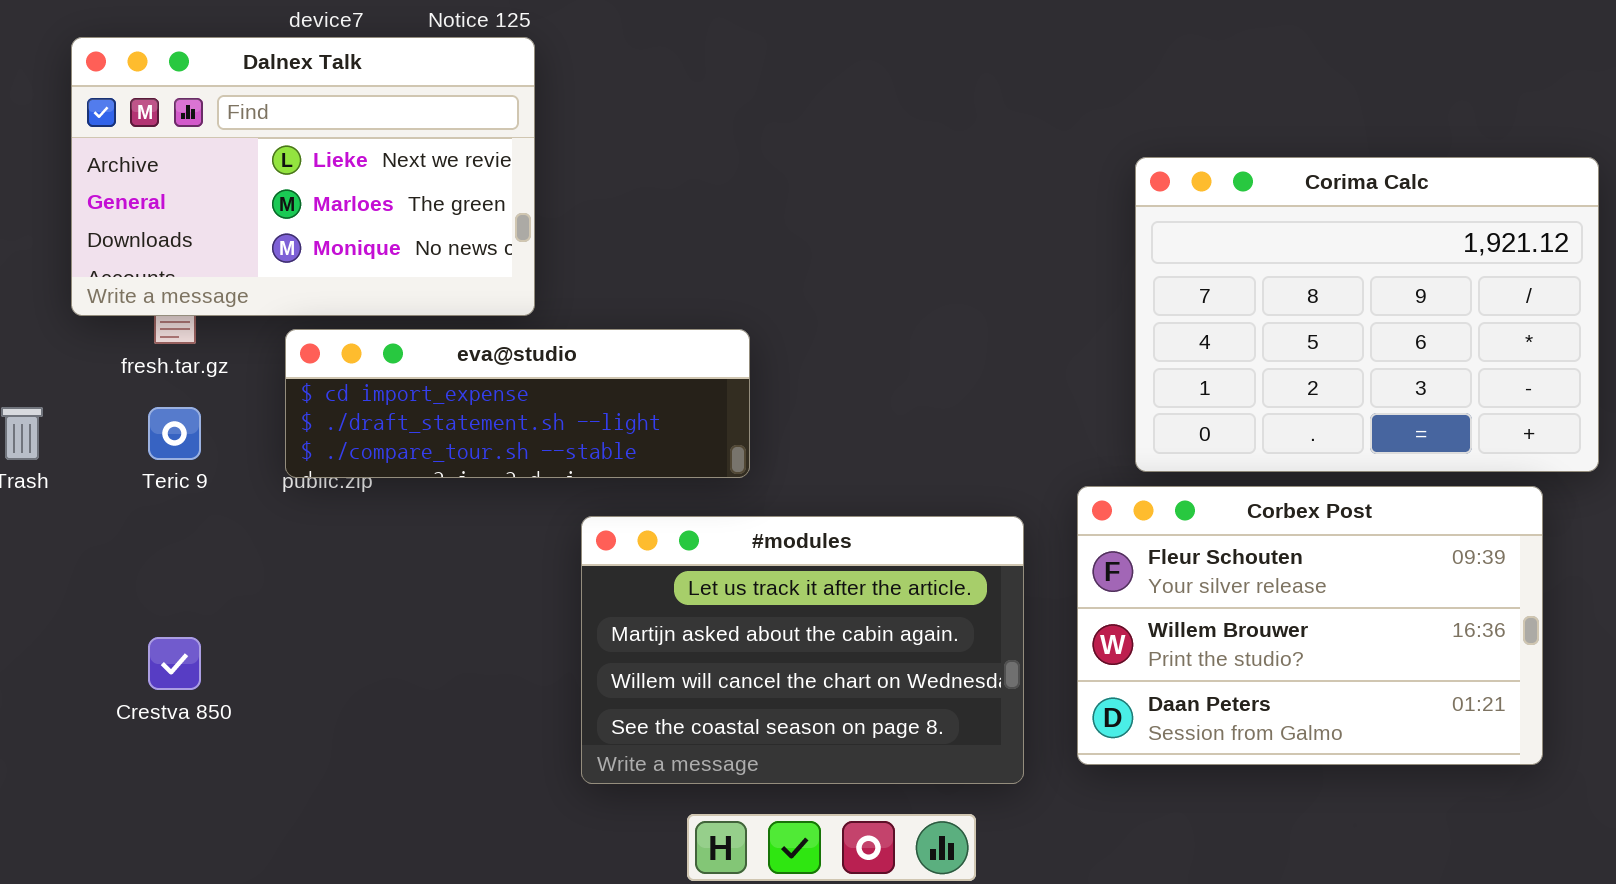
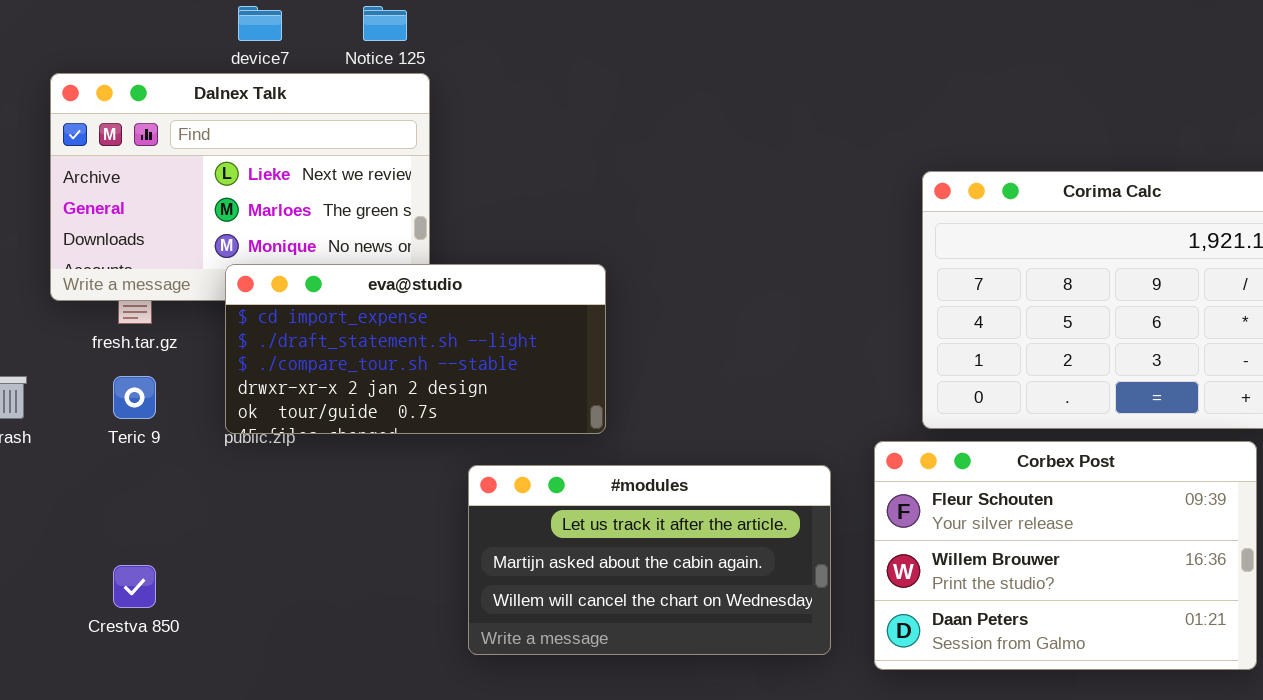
eva@studio: [285,329,750,478] -> [225,264,606,434], resized
#modules: [581,516,1024,784] -> [468,465,831,655], resized

